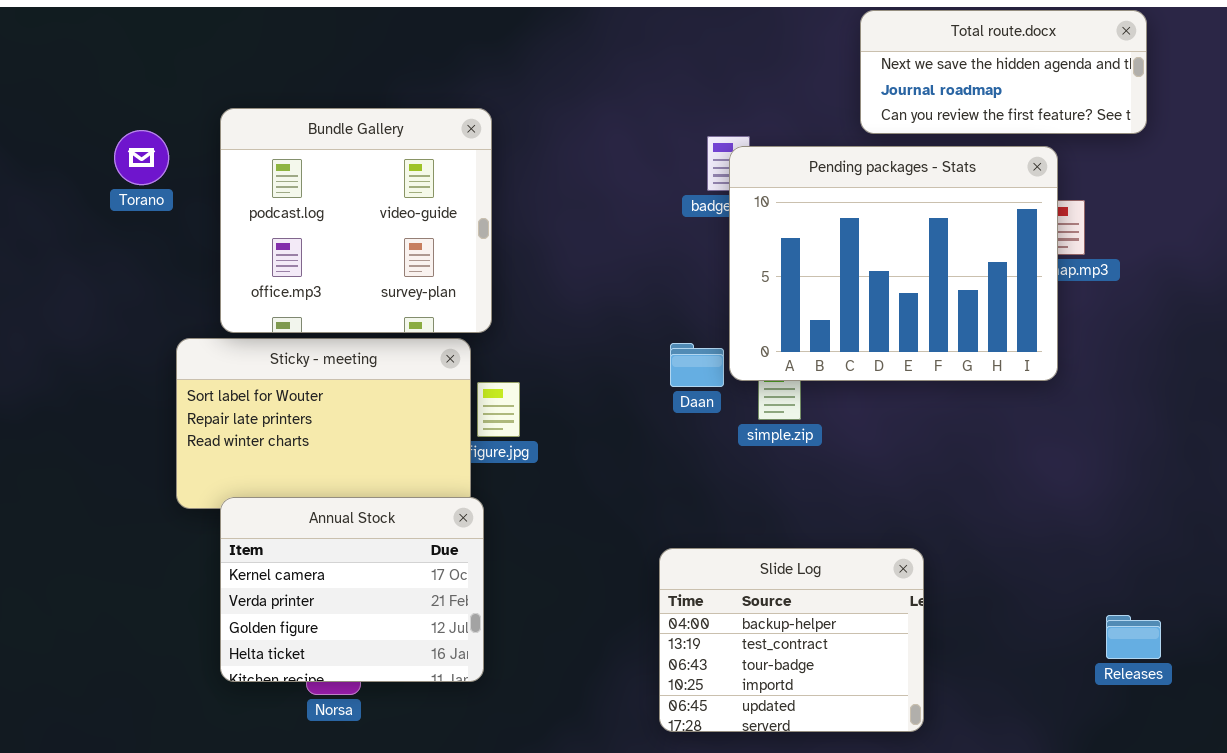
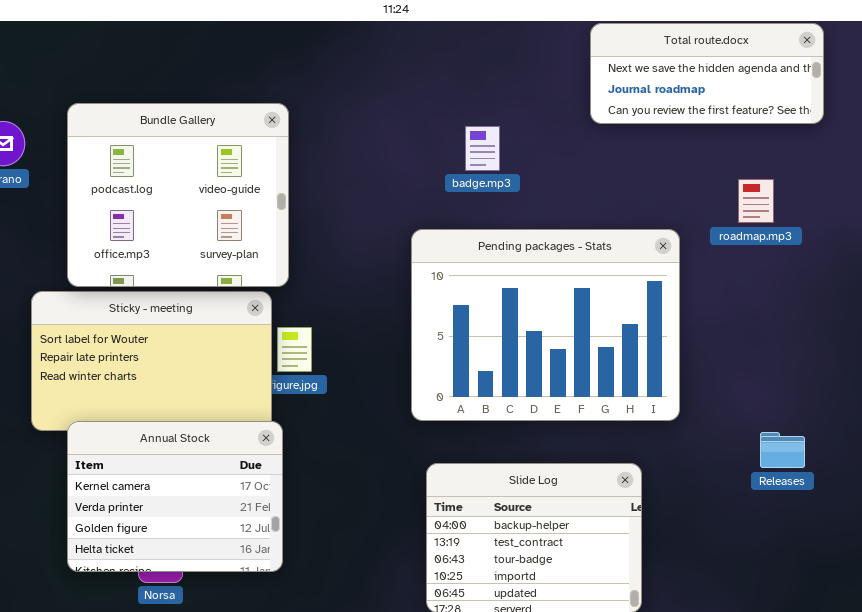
Pending packages - Stats: [729,146,1058,381] -> [411,229,680,421], moved
Releases: [1106,615,1161,659] -> [760,432,805,468], moved

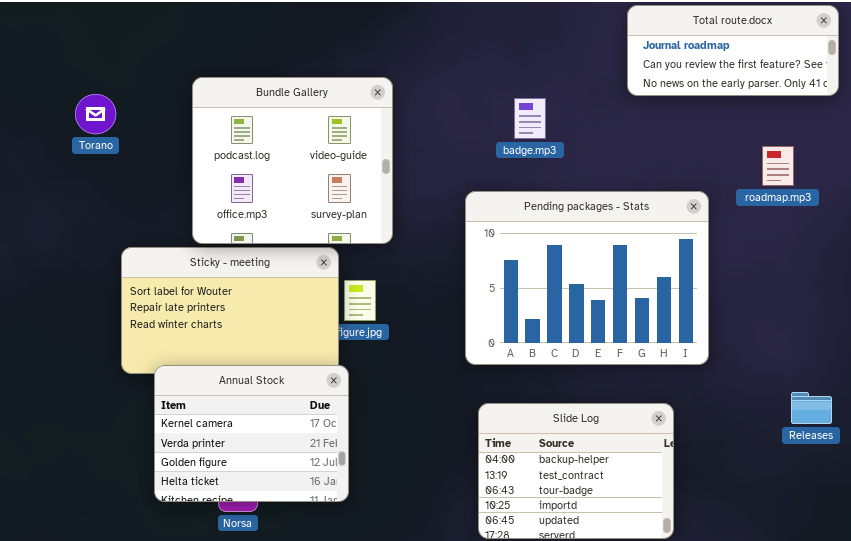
Total route.docx: [590,23,824,124] -> [627,5,839,96], scrolled down 1 row
Bundle Gallery: [67,103,289,287] -> [192,77,393,244], moved
Releases: [760,432,805,468] -> [791,392,832,424], moved

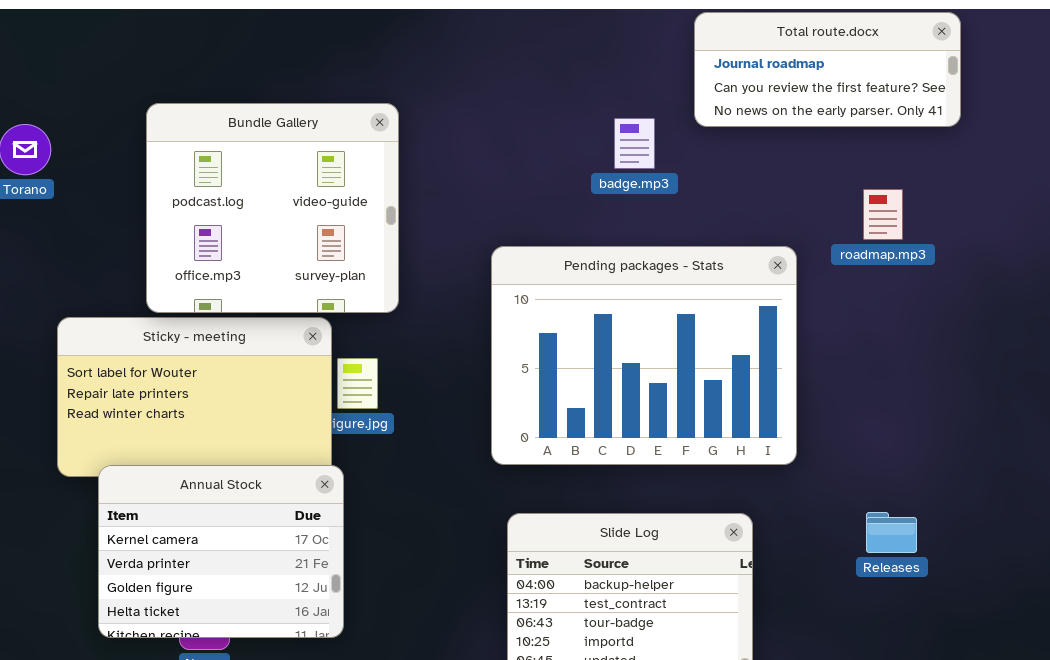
badge.mp3: [514,98,546,139] -> [614,118,655,169], moved
Releases: [791,392,832,424] -> [866,512,917,553], moved

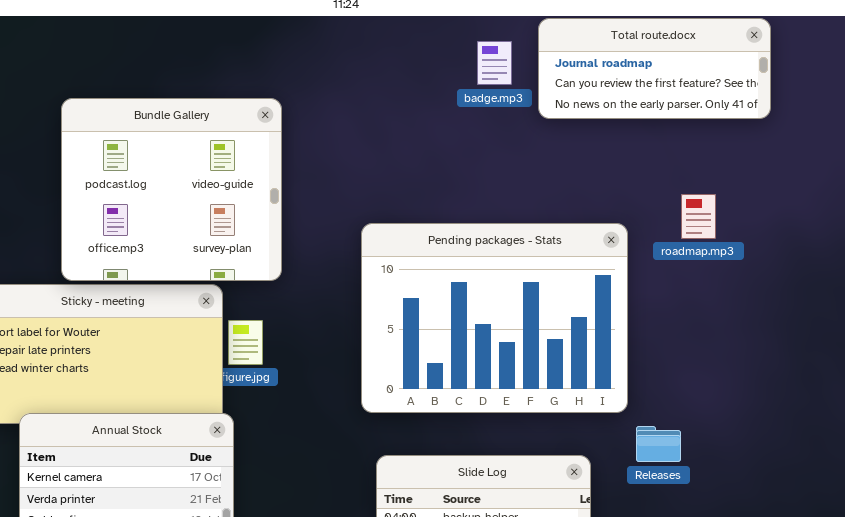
badge.mp3: [614,118,655,169] -> [477,41,512,85], moved
roadmap.mp3: [863,189,903,240] -> [681,194,716,239], moved
Releases: [866,512,917,553] -> [636,426,681,462], moved

